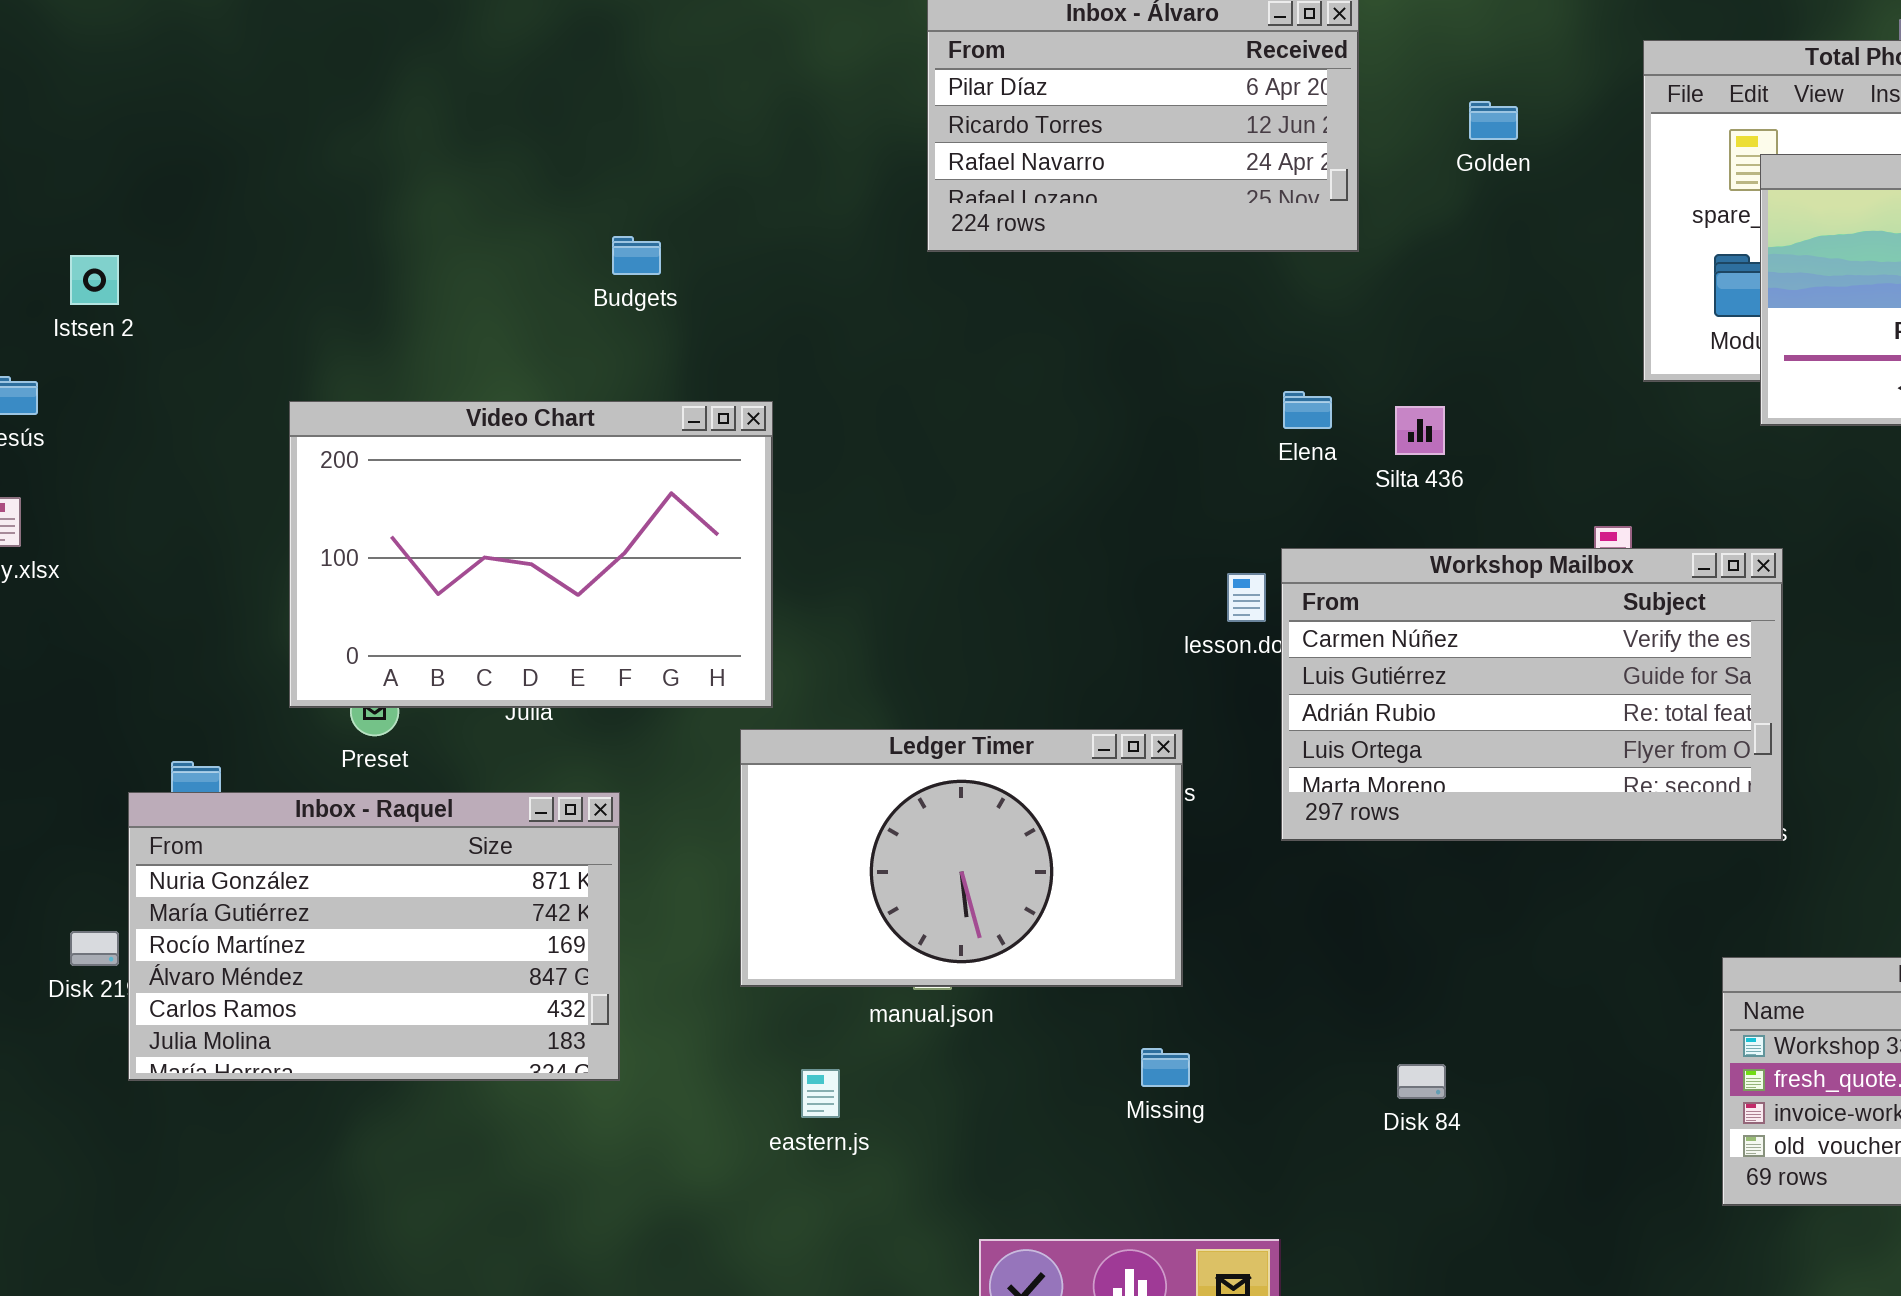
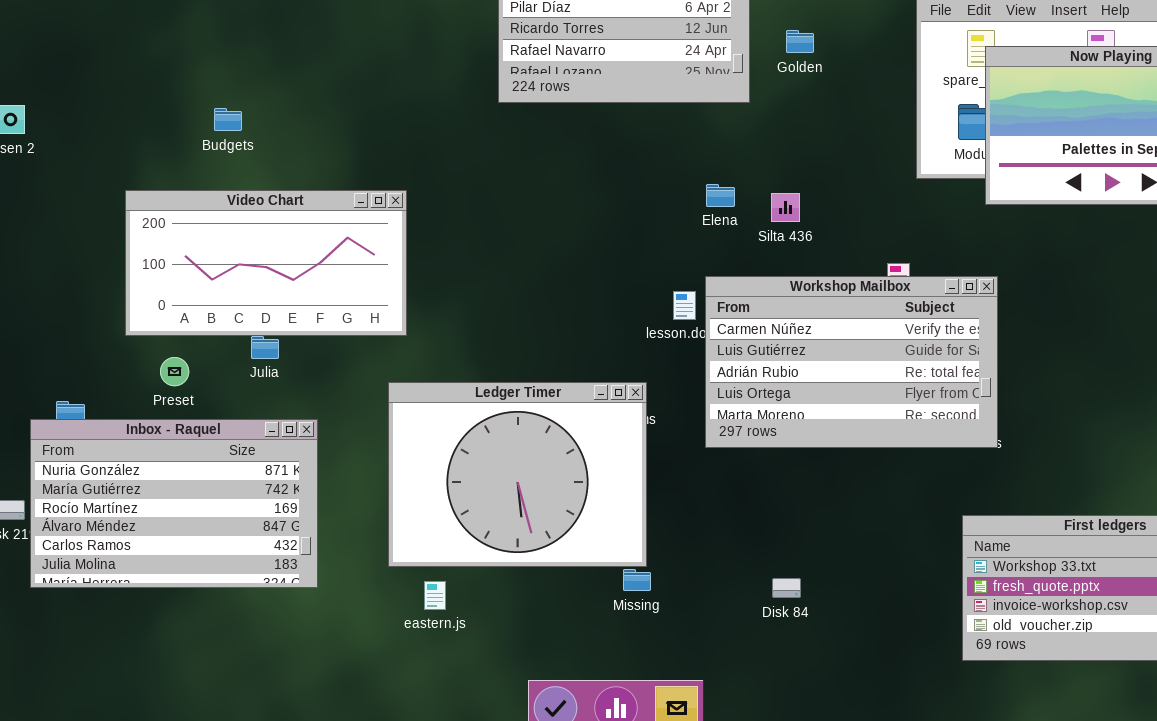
Golden: [1469,101,1518,140] -> [786,30,814,53], moved
Budgets: [612,236,661,275] -> [214,108,242,131], moved
Video Chart: [289,401,773,708] -> [125,190,407,336], resized
Ledger Timer: [740,729,1183,987] -> [388,382,647,567], resized

